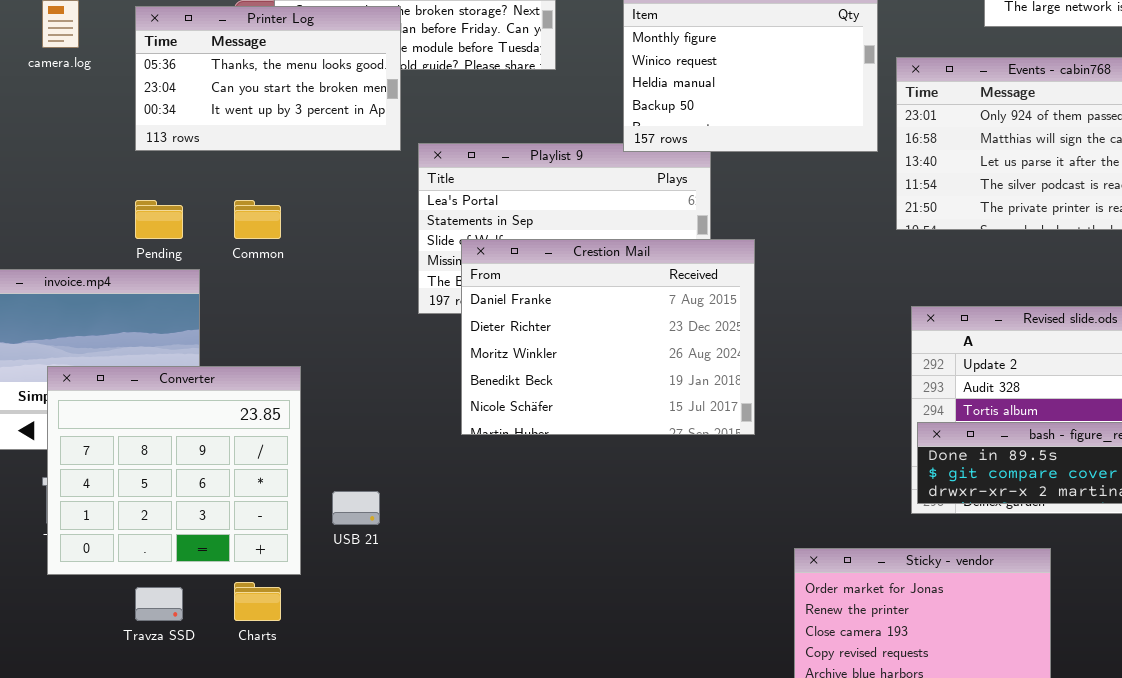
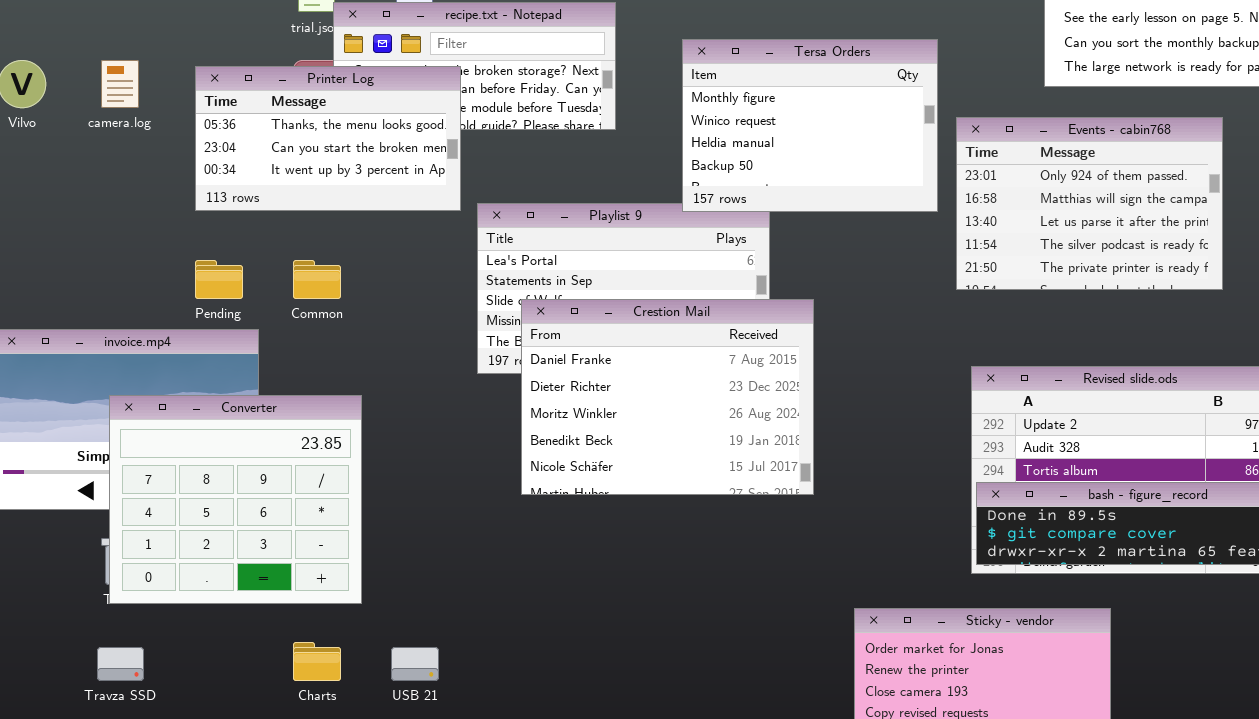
Converter: [47,366,301,575] -> [109,395,362,604], moved
USB 21: [332,491,380,525] -> [391,647,439,681], moved
Travza SSD: [135,587,183,621] -> [97,647,144,681], moved

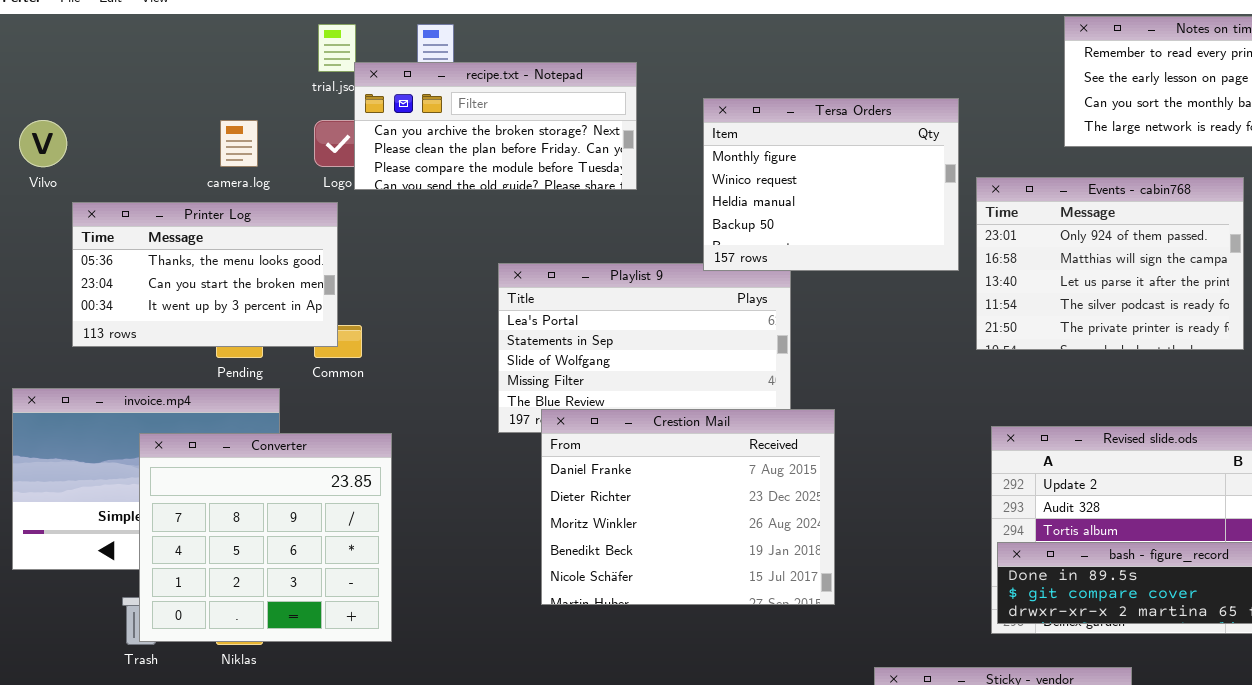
camera.log: [101,60,139,108] -> [220,120,258,167], moved
Printer Log: [195,66,461,211] -> [72,202,338,347], moved
Crestion Mail: [521,299,814,495] -> [541,409,835,605], moved
Converter: [109,395,362,604] -> [139,433,392,642], moved

